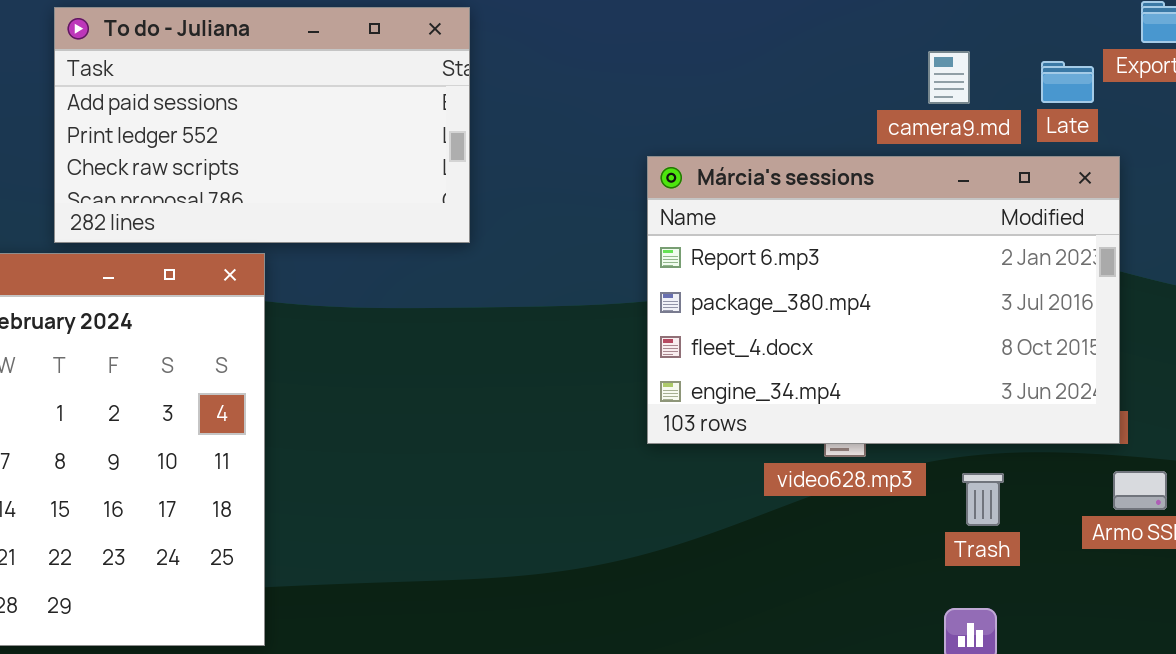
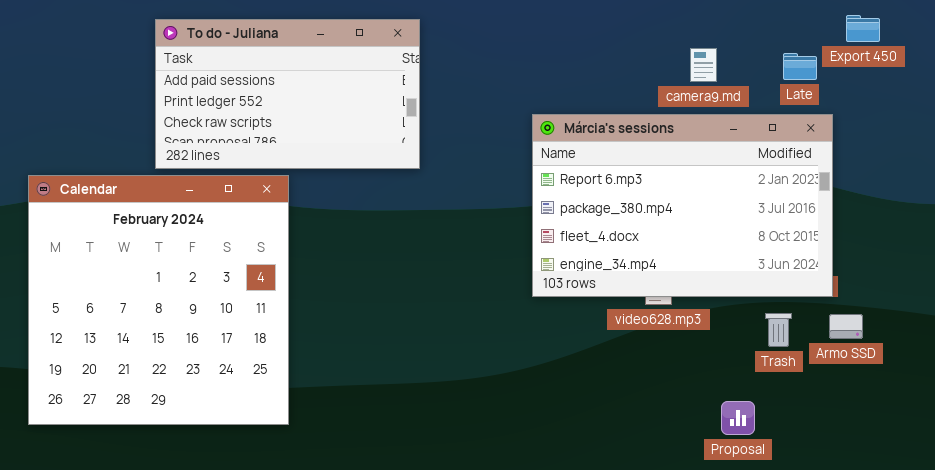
camera9.md: [928,51,970,104] -> [690,48,717,82], moved
Trash: [962,473,1004,526] -> [765,313,792,347], moved

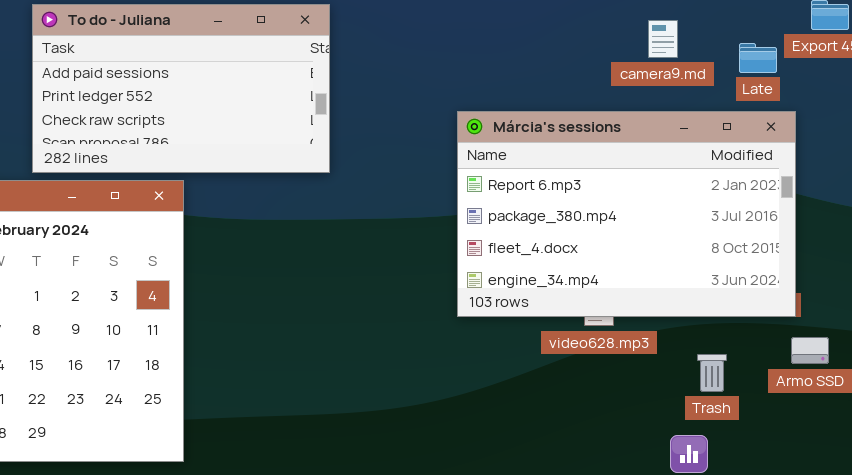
camera9.md: [690,48,717,82] -> [648,20,678,58], moved
Trash: [765,313,792,347] -> [697,354,727,392], moved

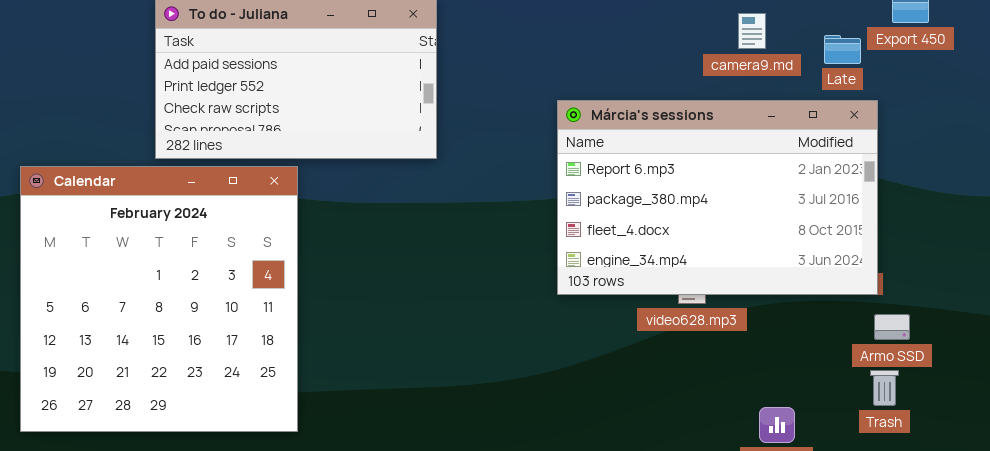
Trash: [697,354,727,392] -> [870,370,899,406], moved

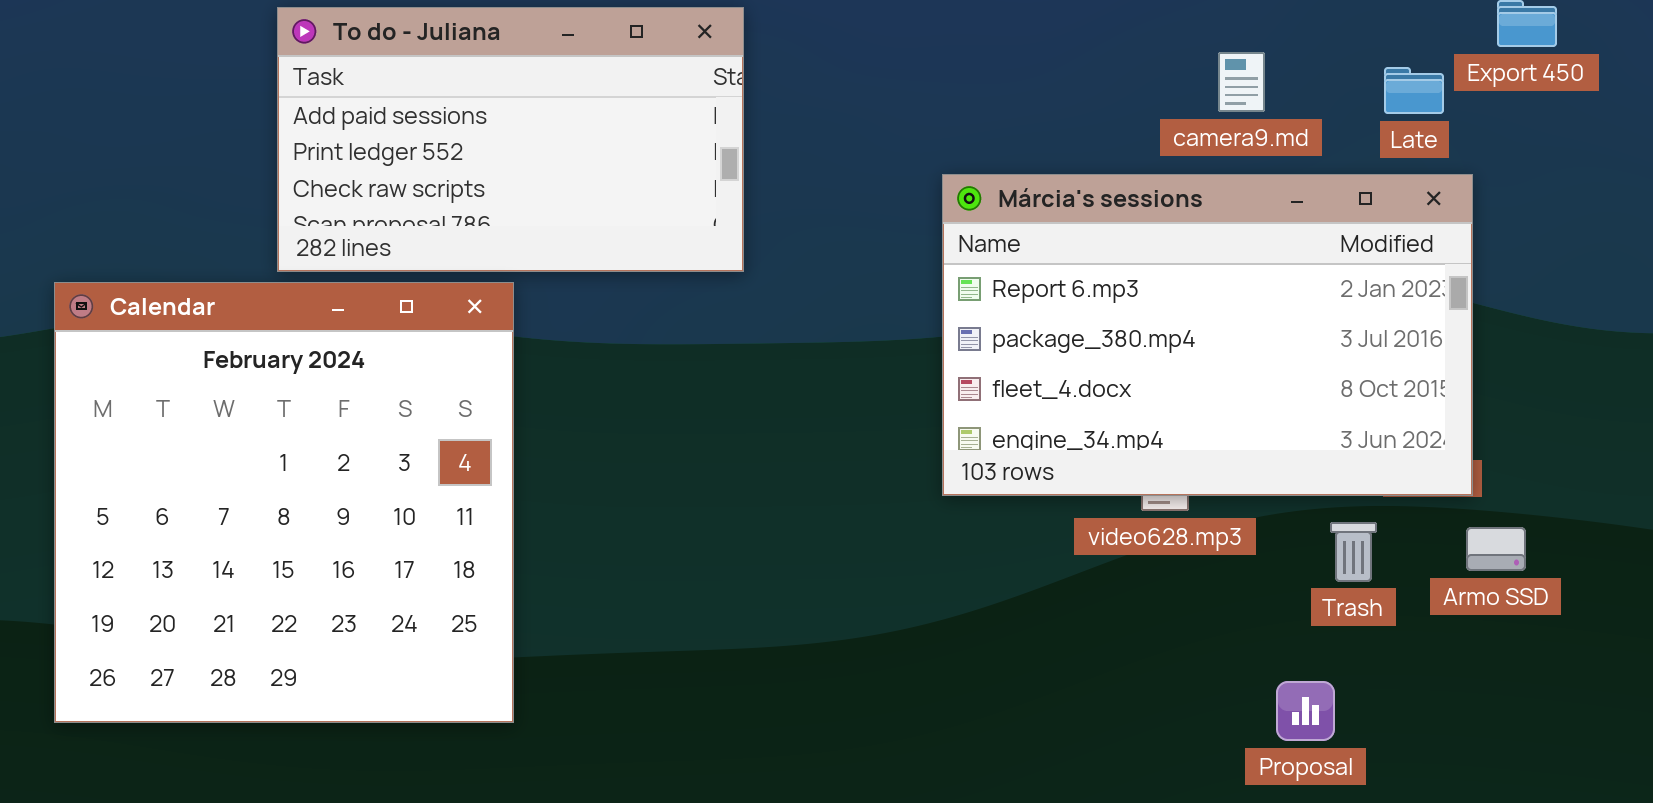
camera9.md: [738,13,766,49] -> [1218,52,1265,112], moved
Trash: [870,370,899,406] -> [1330,522,1377,582], moved

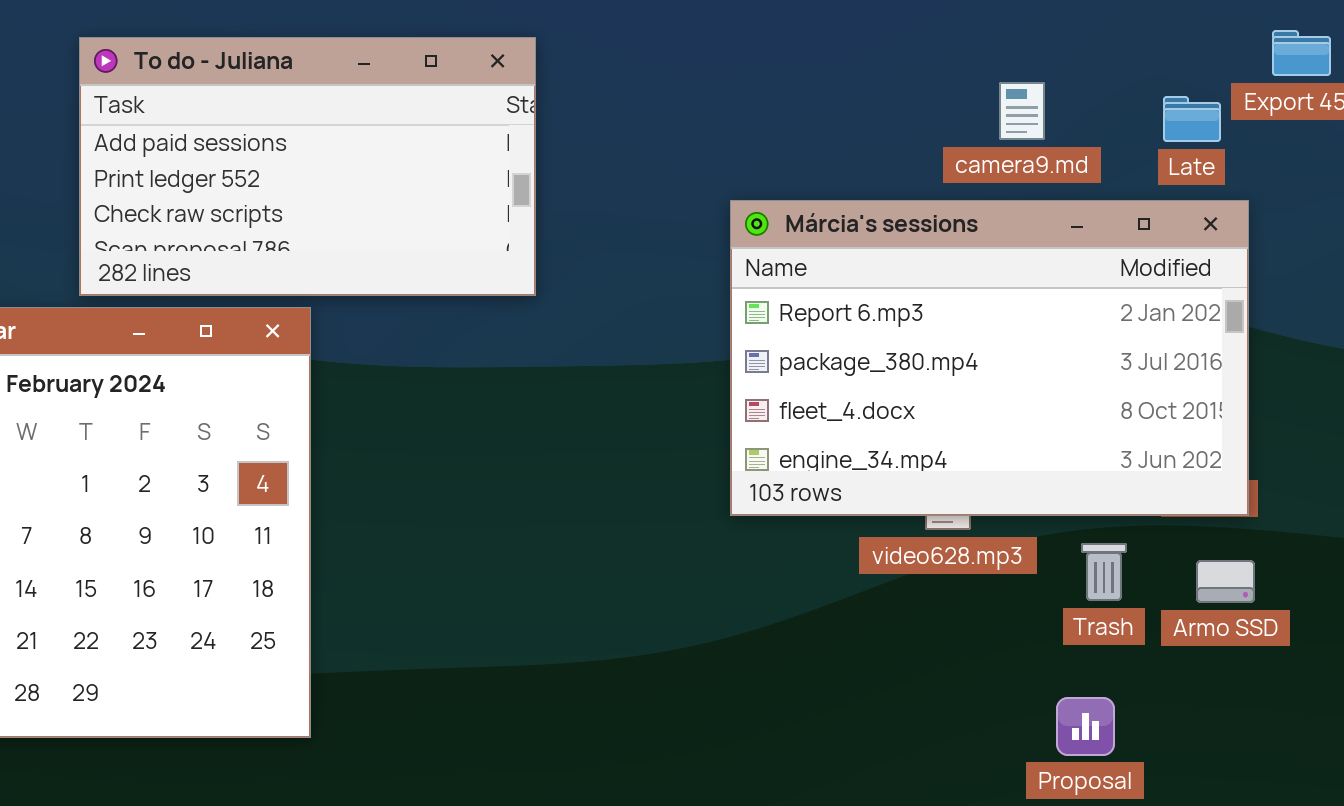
Trash: [1330,522,1377,582] -> [1081,543,1127,601], moved
Armo SSD: [1466,527,1526,571] -> [1196,560,1255,603], moved

